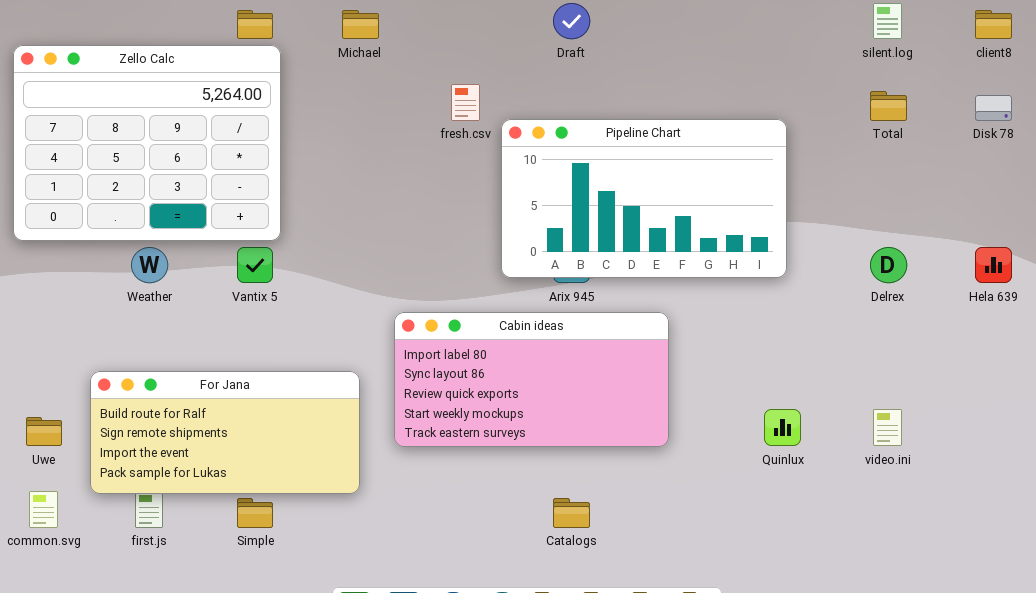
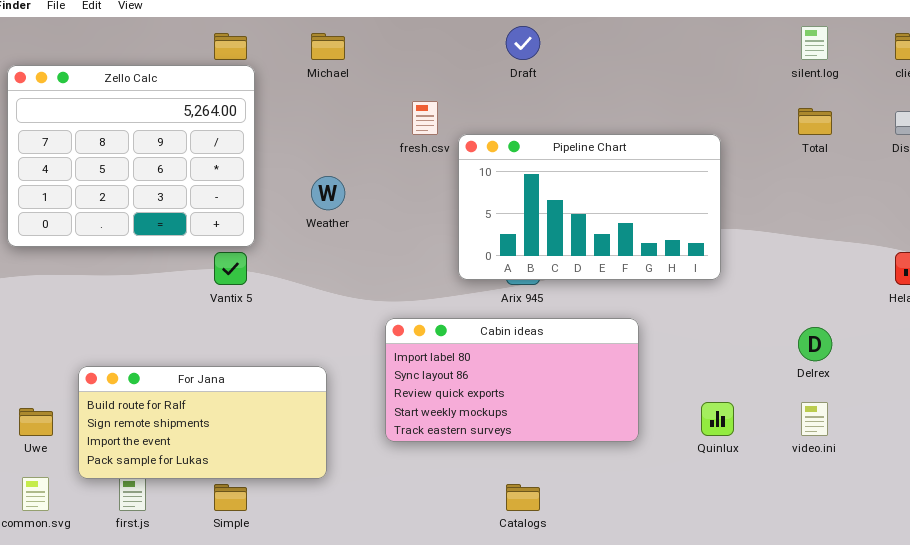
Weather: [131,247,168,283] -> [311,176,345,210], moved
Delrex: [870,247,907,283] -> [798,327,832,361], moved
Cabin ideas: [394,312,669,447] -> [385,318,639,442], moved

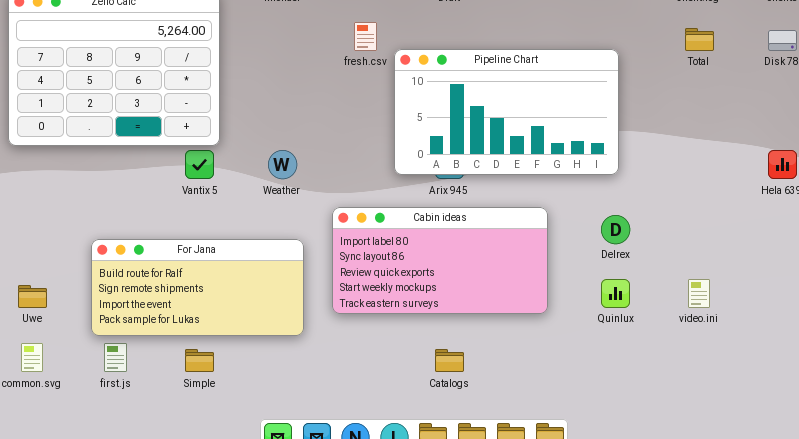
Weather: [311,176,345,210] -> [268,150,297,179], moved
Delrex: [798,327,832,361] -> [601,215,630,244], moved
For Jana: [78,366,327,479] -> [91,239,304,336], moved

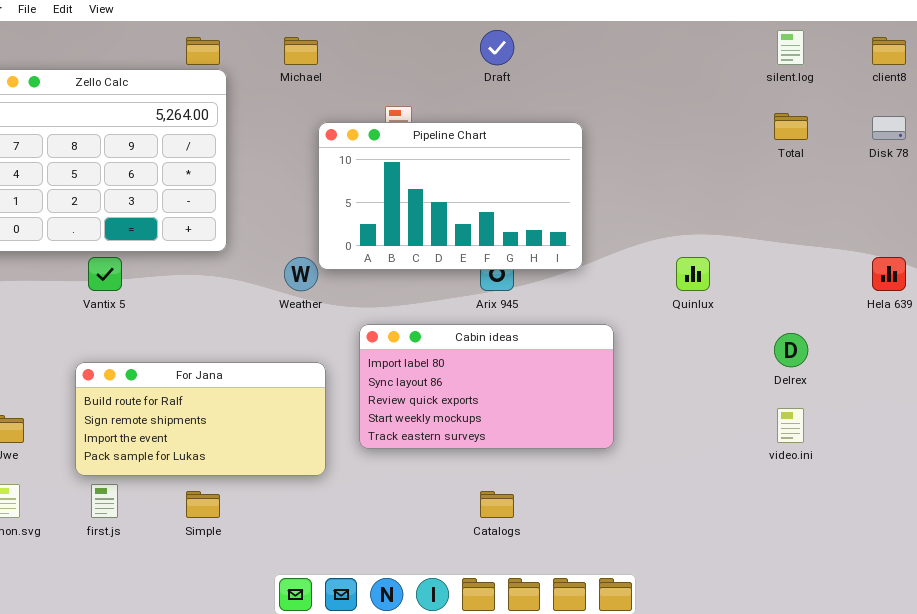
Pipeline Chart: [394,49,619,175] -> [318,122,583,270], moved
Vantix 5: [185,150,214,179] -> [88,257,122,291], moved
Delrex: [601,215,630,244] -> [774,333,808,367], moved
Quinlux: [601,279,630,308] -> [676,257,710,291], moved

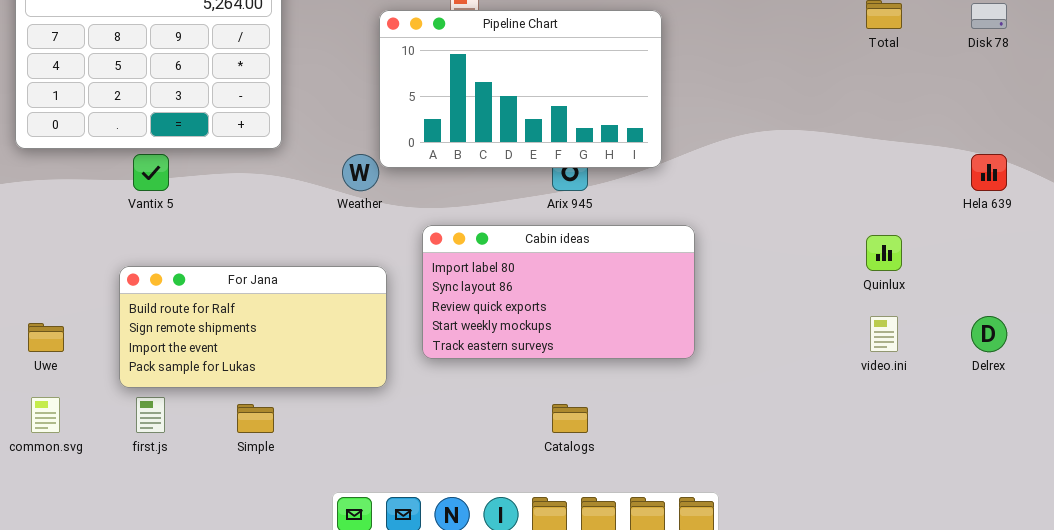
Quinlux: [676,257,710,291] -> [866,235,902,271], moved
Delrex: [774,333,808,367] -> [971,316,1007,352], moved

